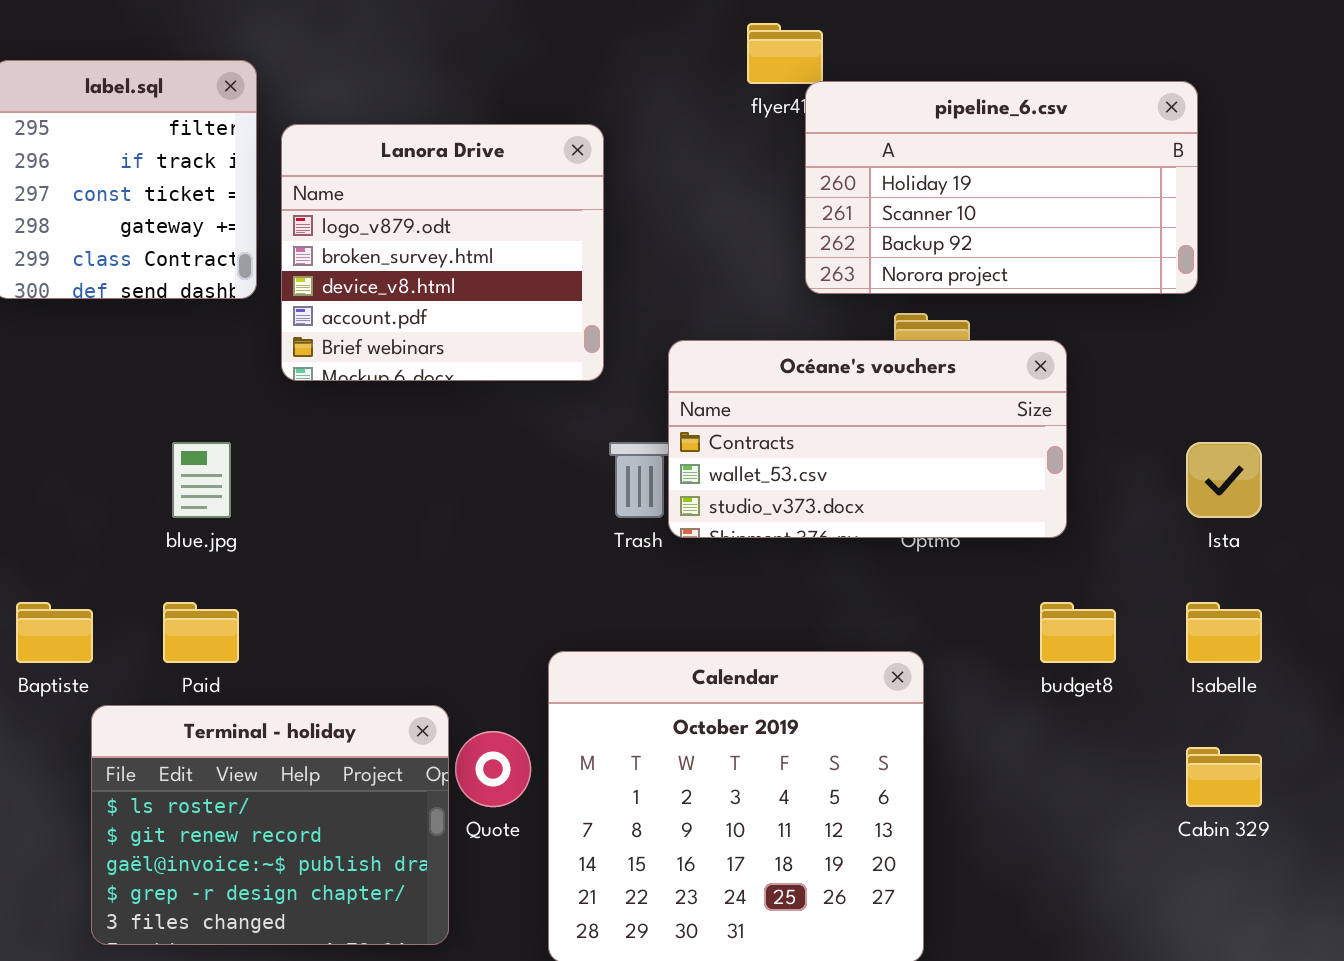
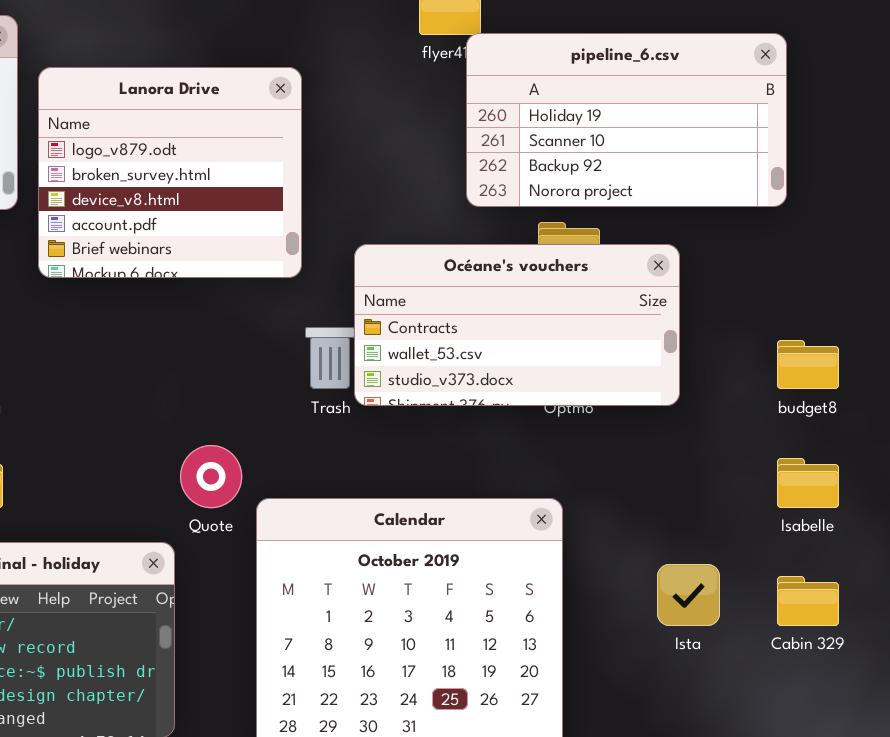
Ista: [1186,442,1262,518] -> [657,564,720,626], moved
budget8: [1040,602,1116,663] -> [777,340,839,389], moved
Quote: [455,731,531,807] -> [180,445,242,508], moved

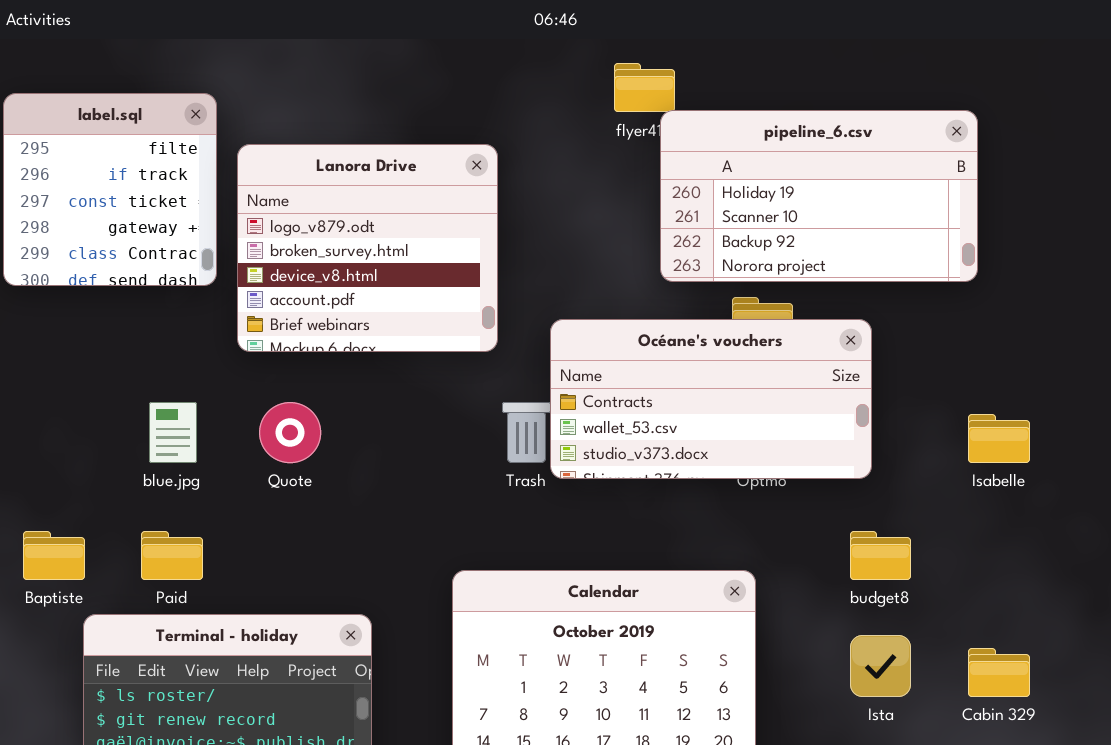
budget8: [777,340,839,389] -> [850,531,911,580], moved
Quote: [180,445,242,508] -> [259,402,321,463], moved
Isabelle: [777,458,839,508] -> [968,414,1030,463], moved

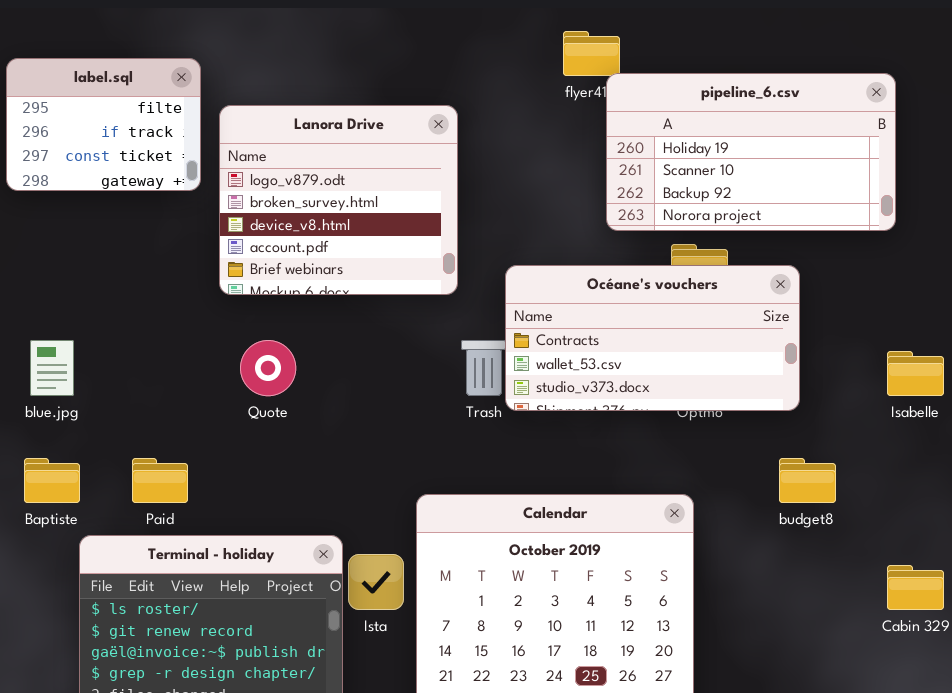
label.sql: [3,93,217,286] -> [6,58,201,191], resized
blue.jpg: [149,402,197,463] -> [30,340,74,396], moved
Ista: [850,635,911,697] -> [348,554,404,610], moved

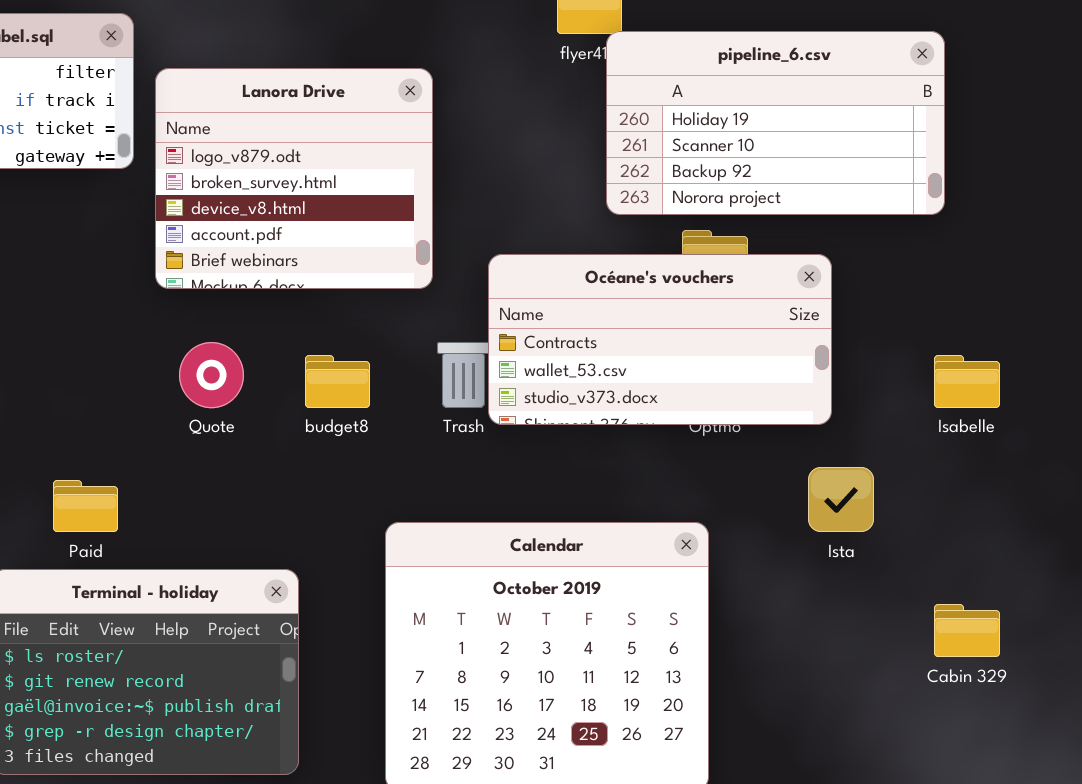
budget8: [779,458,836,503] -> [305,355,370,408], moved
Ista: [348,554,404,610] -> [808,467,874,532], moved

